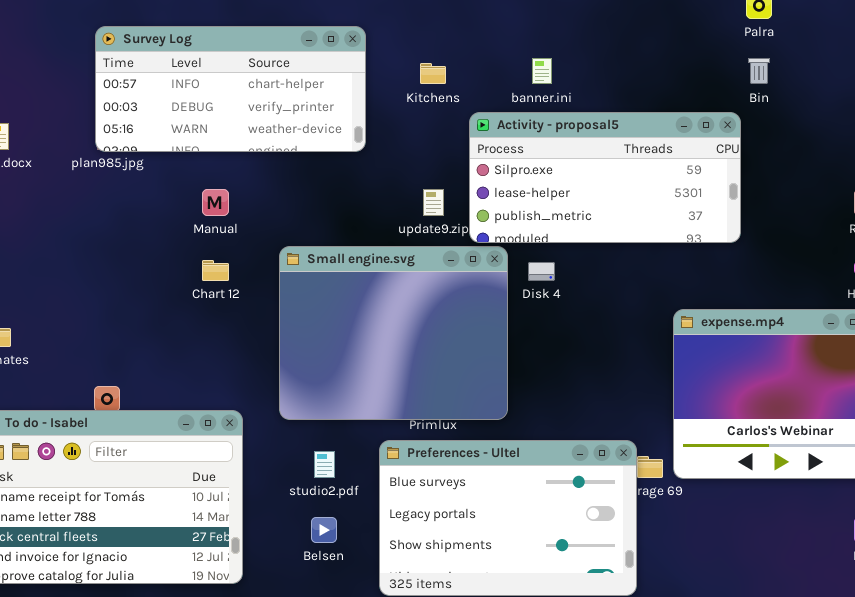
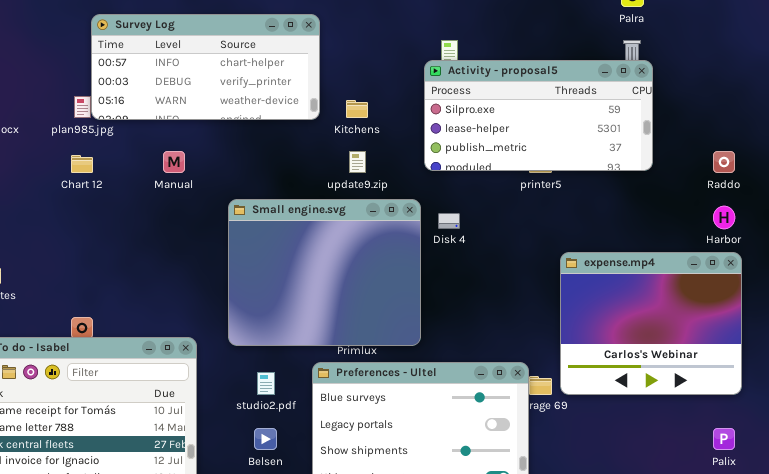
Survey Log: [95,26,366,152] -> [91,14,320,120], moved
Kitchens: [420,63,446,84] -> [346,100,368,118], moved
Activity - proposal5: [469,112,741,243] -> [424,60,653,171], moved
Chart 12: [202,260,229,281] -> [71,155,93,173], moved

